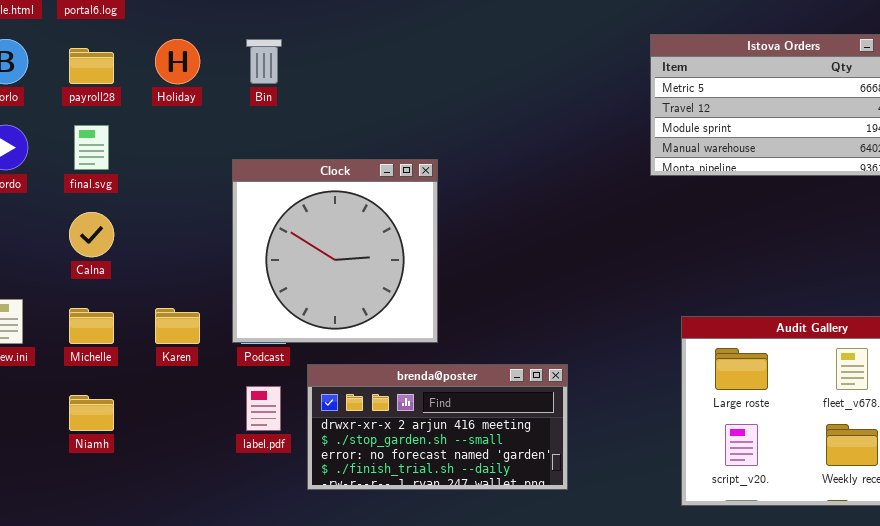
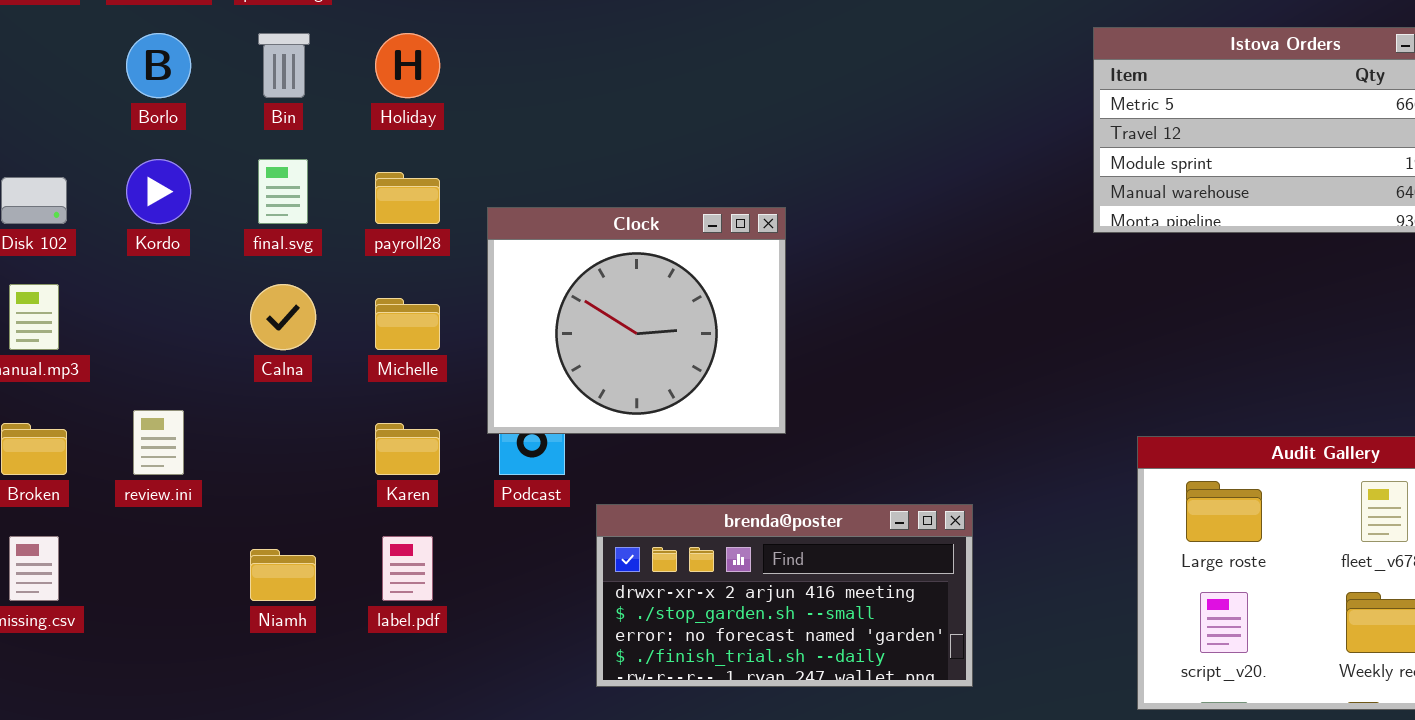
Bin: [246,39,282,84] -> [258,33,310,98], moved
payroll28: [69,48,114,84] -> [375,172,440,224], moved
Clock: [232,159,438,343] -> [487,207,786,434], resized
Michelle: [69,308,114,344] -> [375,298,440,350], moved
label.pdf: [246,386,281,431] -> [382,536,433,601], moved

